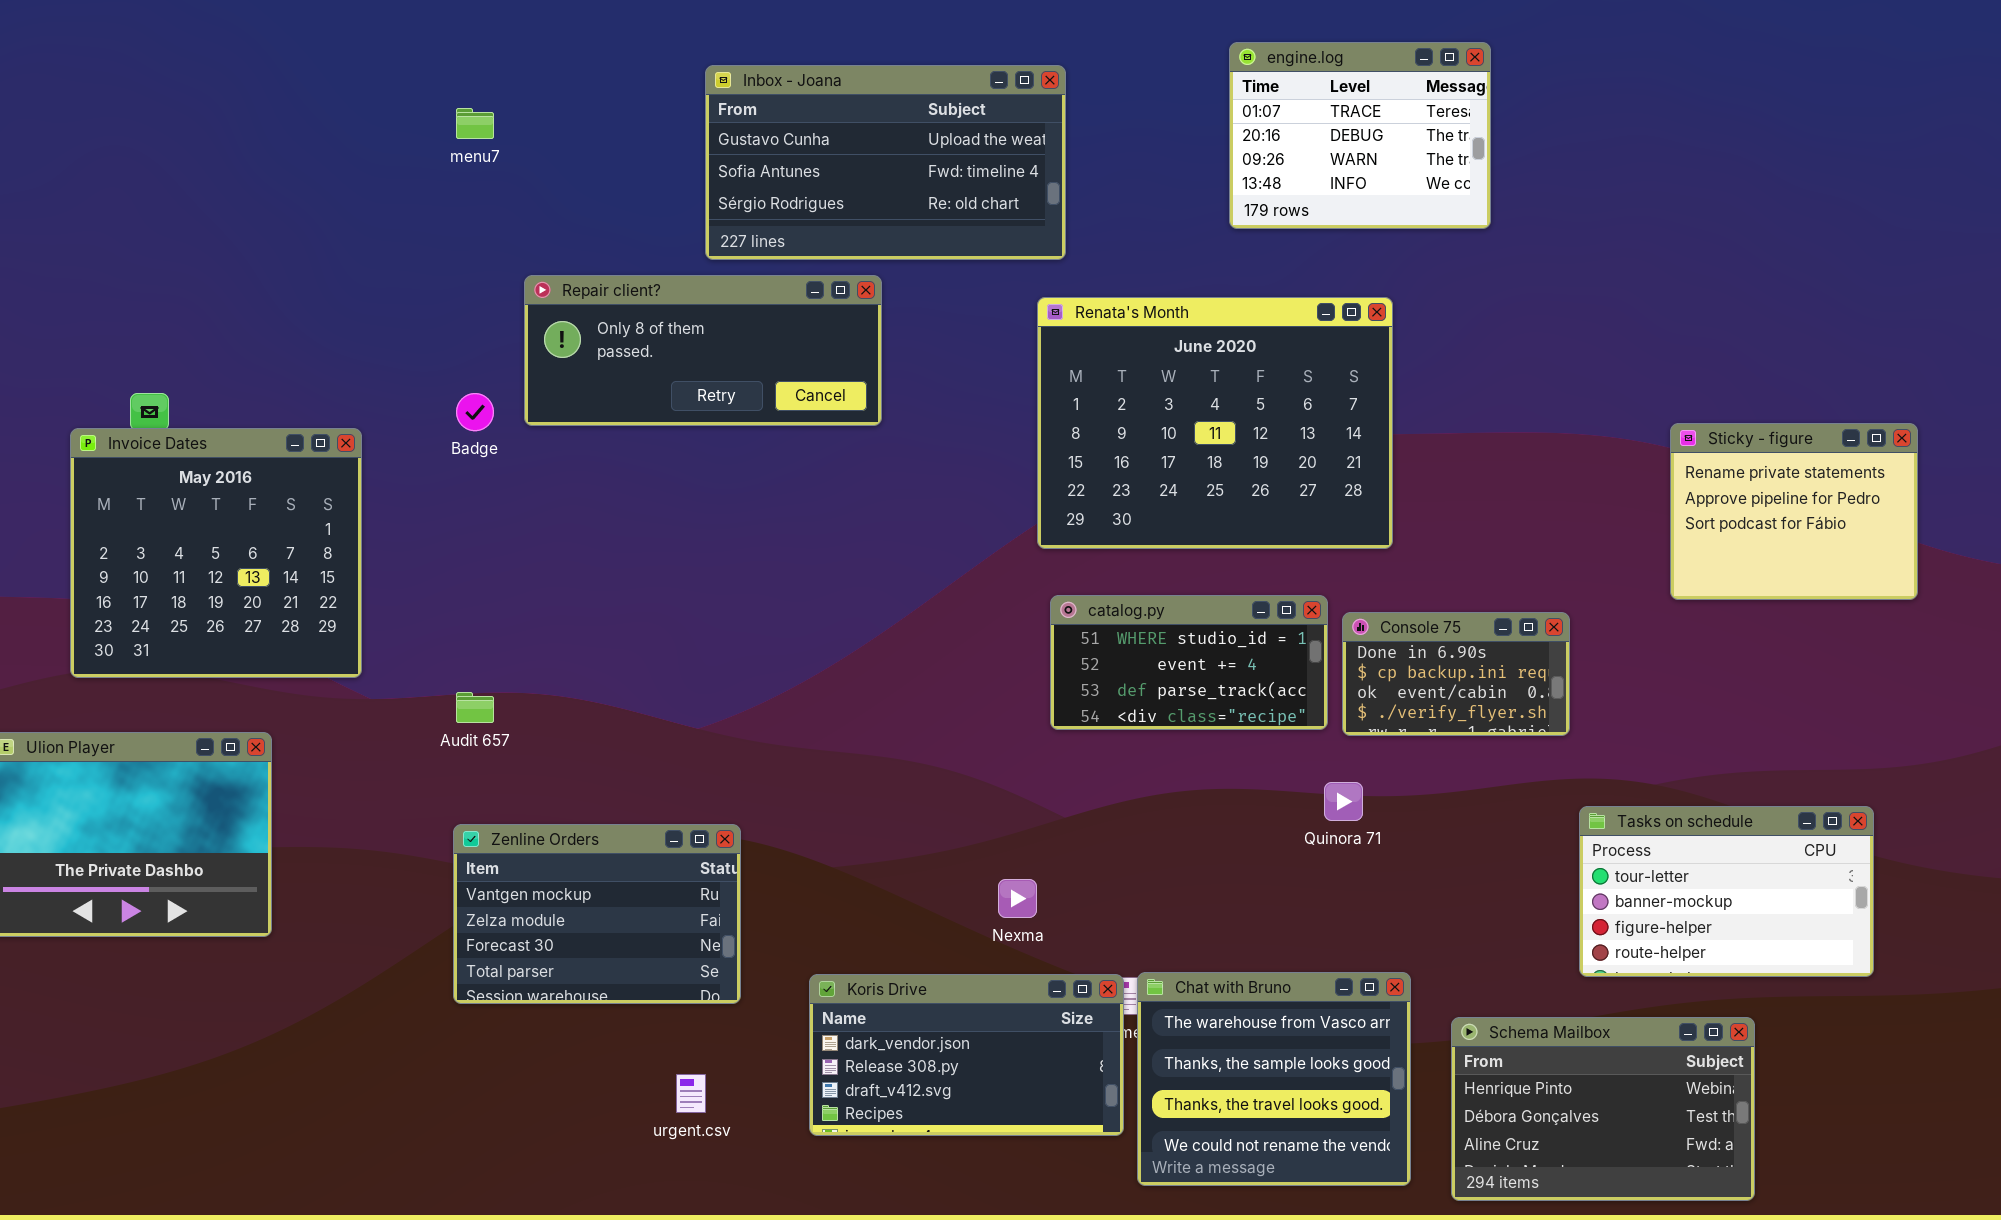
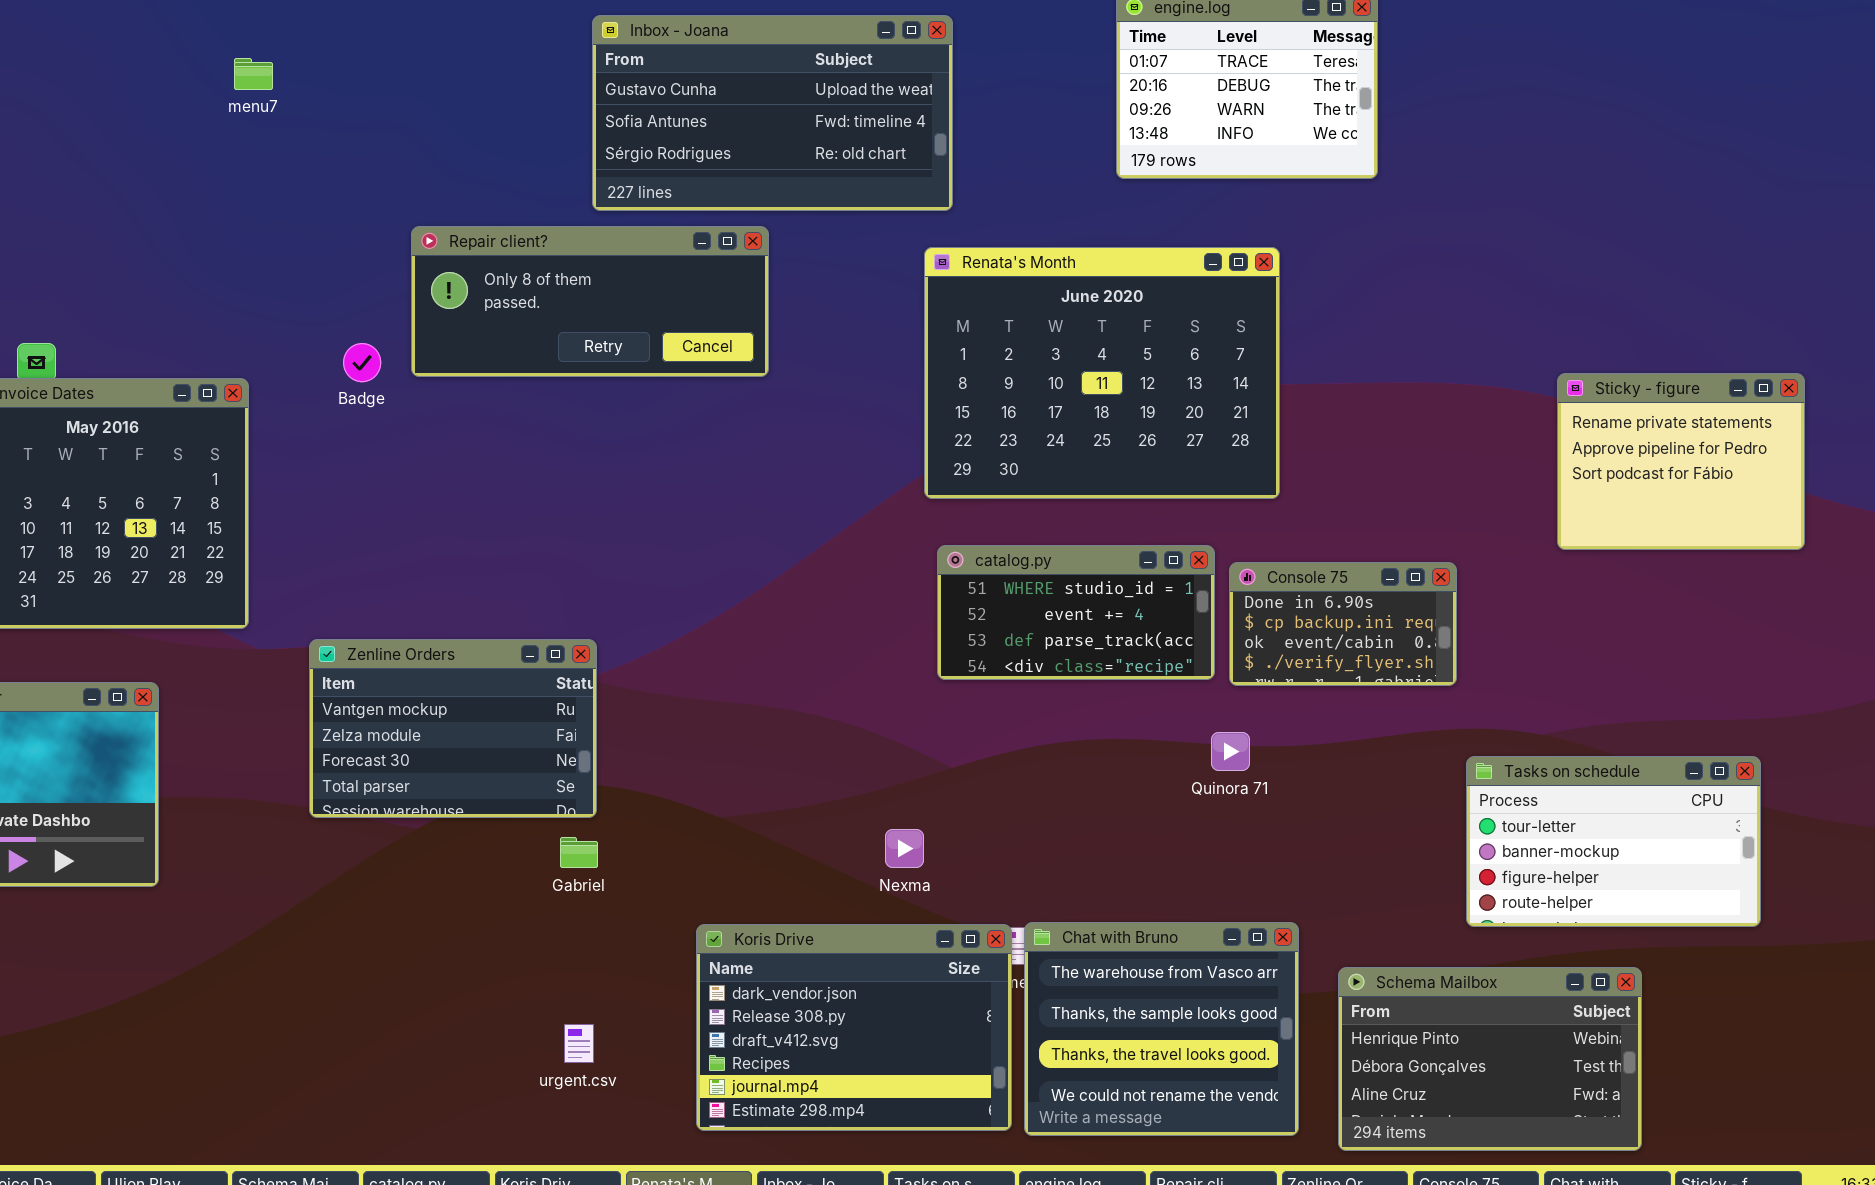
menu7: [456,108,494,139] -> [234,58,273,90], moved
Zenline Orders: [453,824,741,1004] -> [309,639,597,818], moved
Koris Drive: [809,974,1124,1136] -> [696,924,1012,1131], resized

